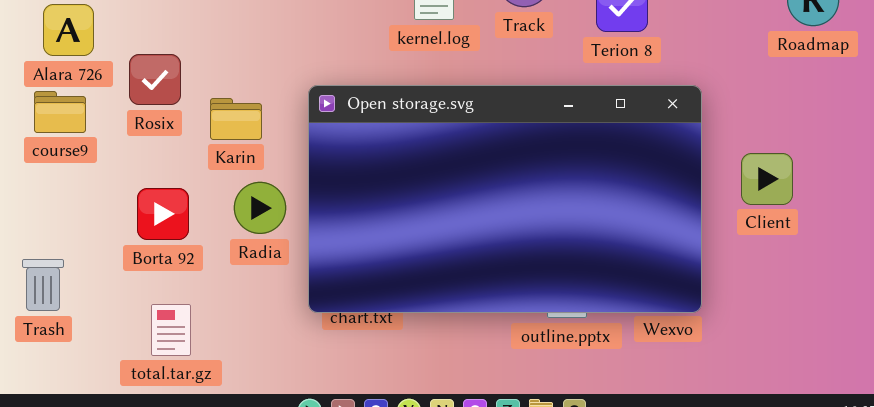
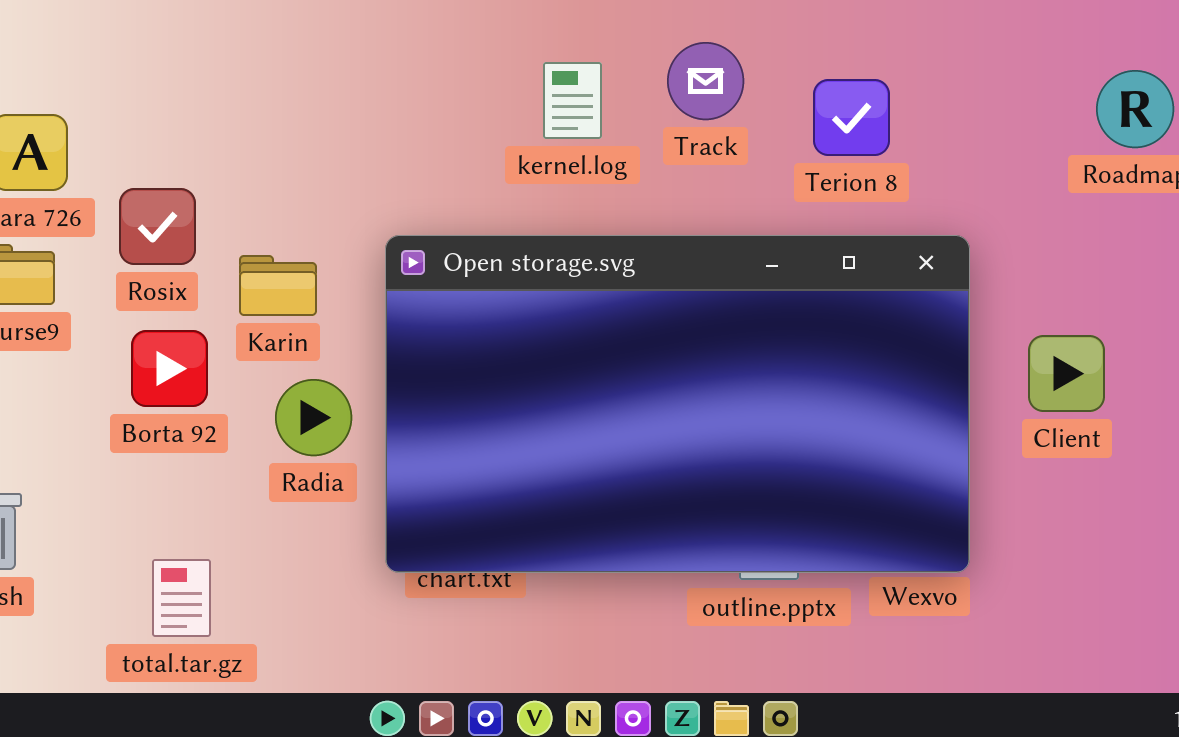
Borta 92: [137,188,189,240] -> [131,330,208,407], moved

